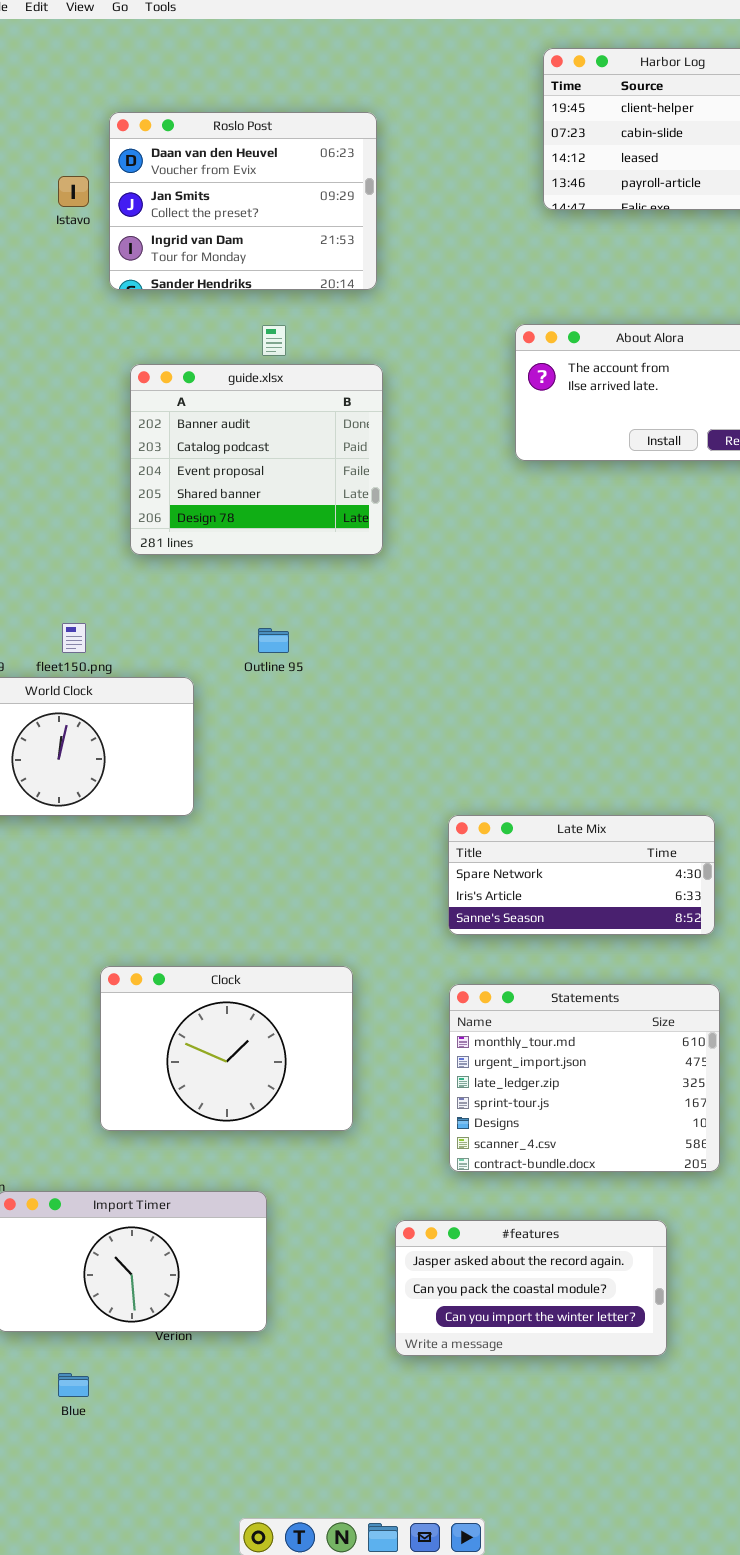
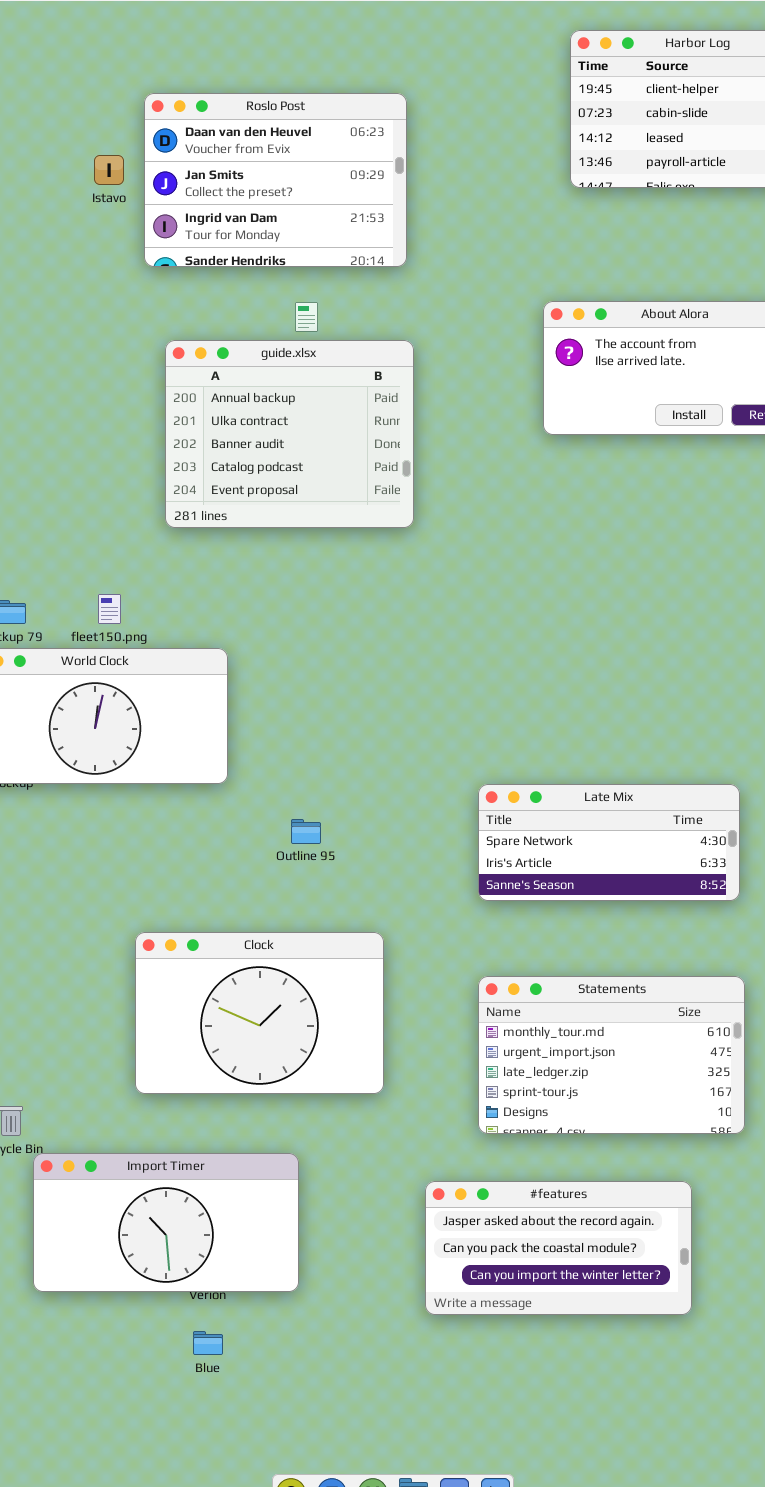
guide.xlsx: [130,364,383,555] -> [165,340,414,528], scrolled up 2 rows
Outline 95: [258,628,289,653] -> [291,819,321,844], moved
Statements: [449,984,720,1172] -> [478,976,745,1134], resized
Blue: [58,1373,89,1397] -> [193,1331,223,1355], moved

